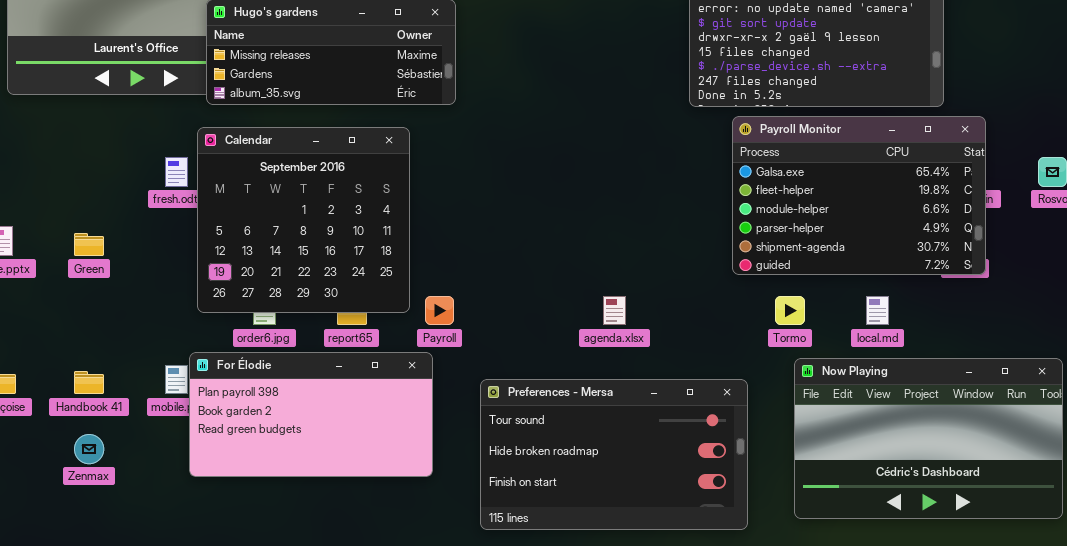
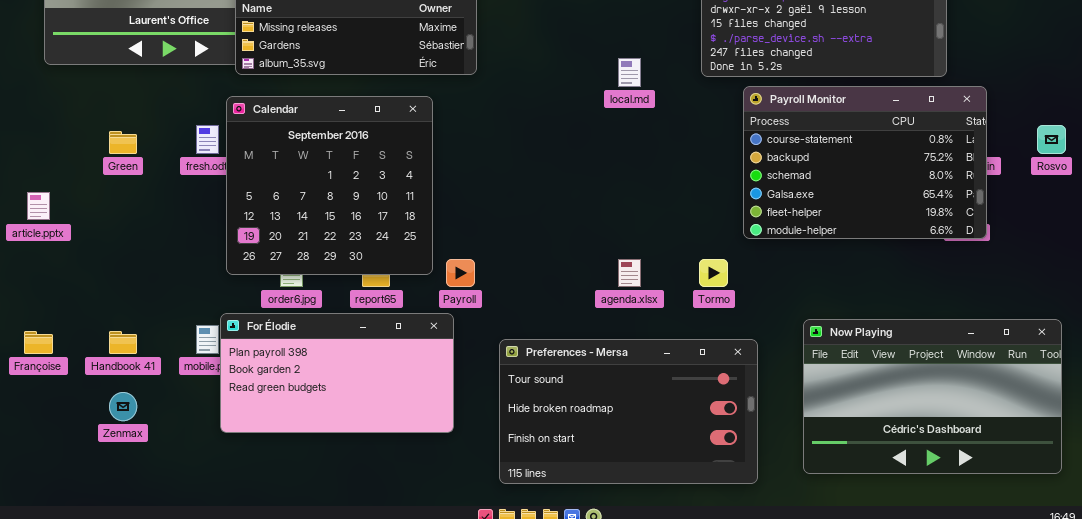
Payroll Monitor: [732,116,986,275] -> [743,86,987,239], scrolled up 3 rows
Green: [74,233,104,256] -> [109,131,137,154], moved
Tormo: [775,296,805,325] -> [699,259,728,287], moved
local.md: [866,296,889,325] -> [618,58,641,87], moved

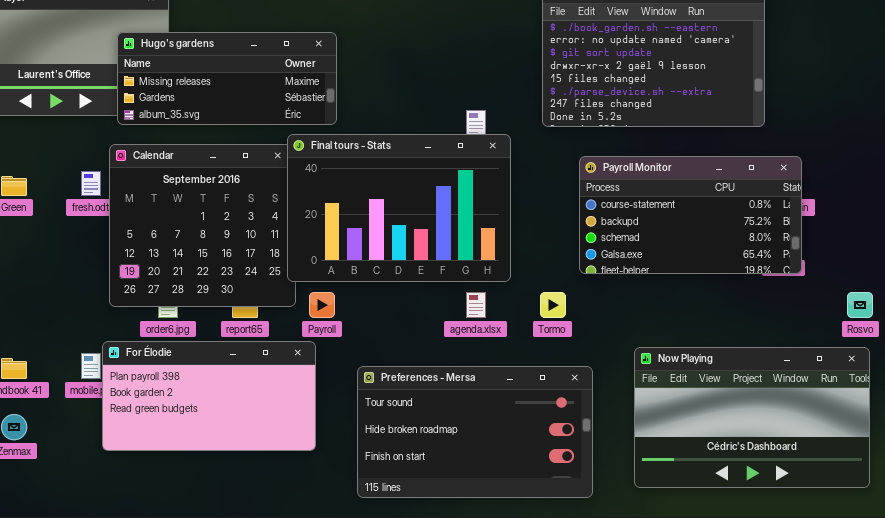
Final tours - Stats: none -> [287,134,511,282], opened
Payroll Monitor: [743,86,987,239] -> [579,156,802,274], resized
Rosvo: [1037,125,1066,154] -> [847,292,873,318], moved

